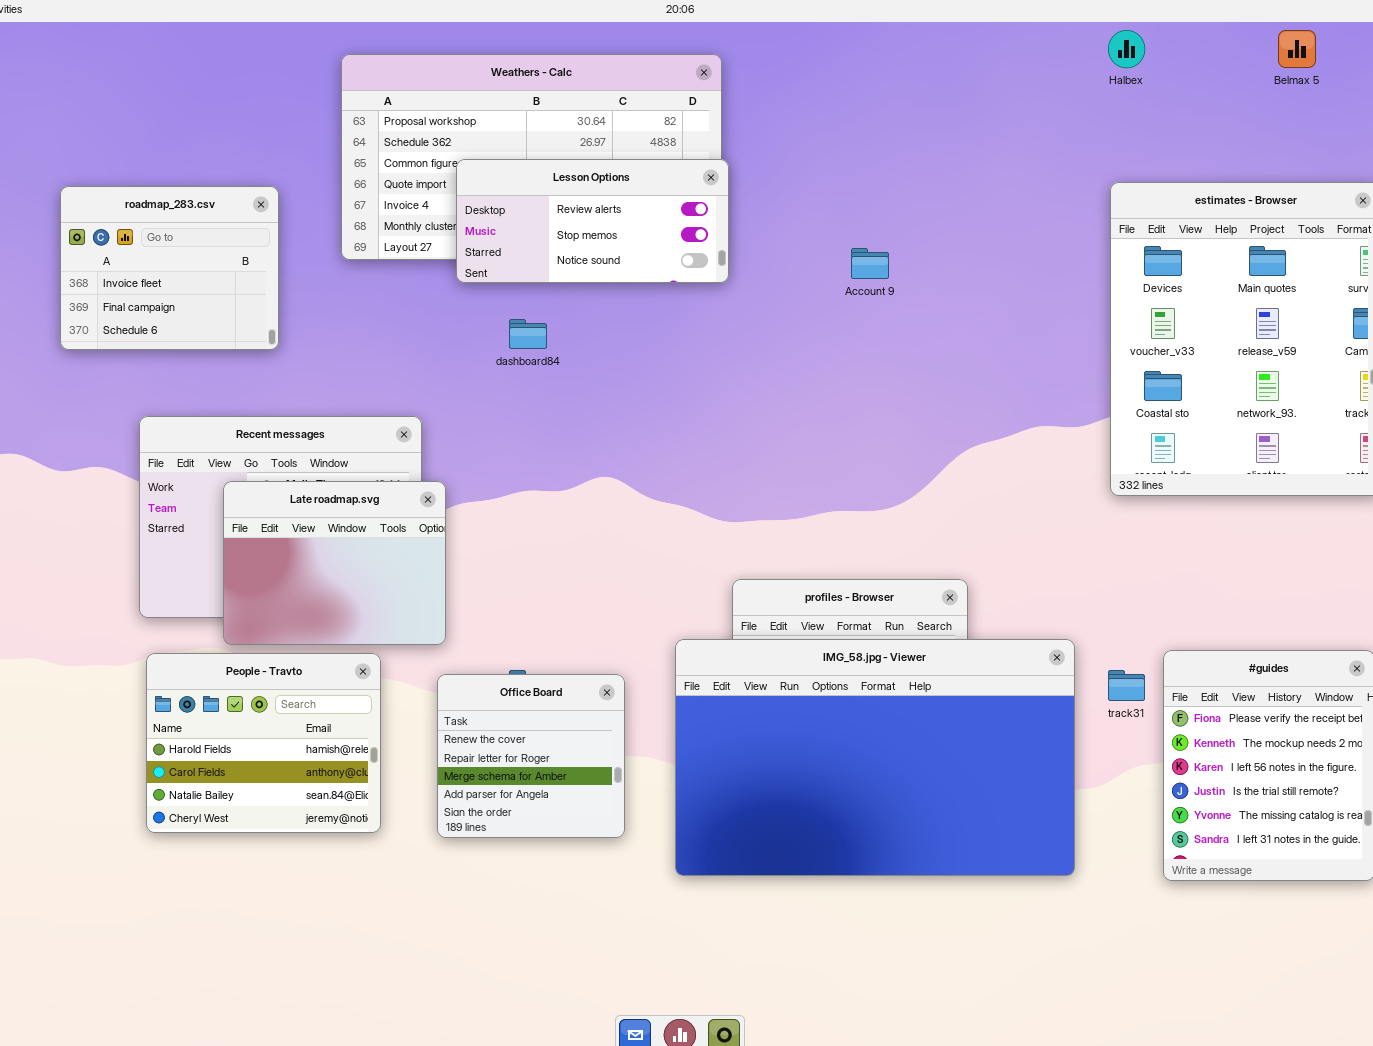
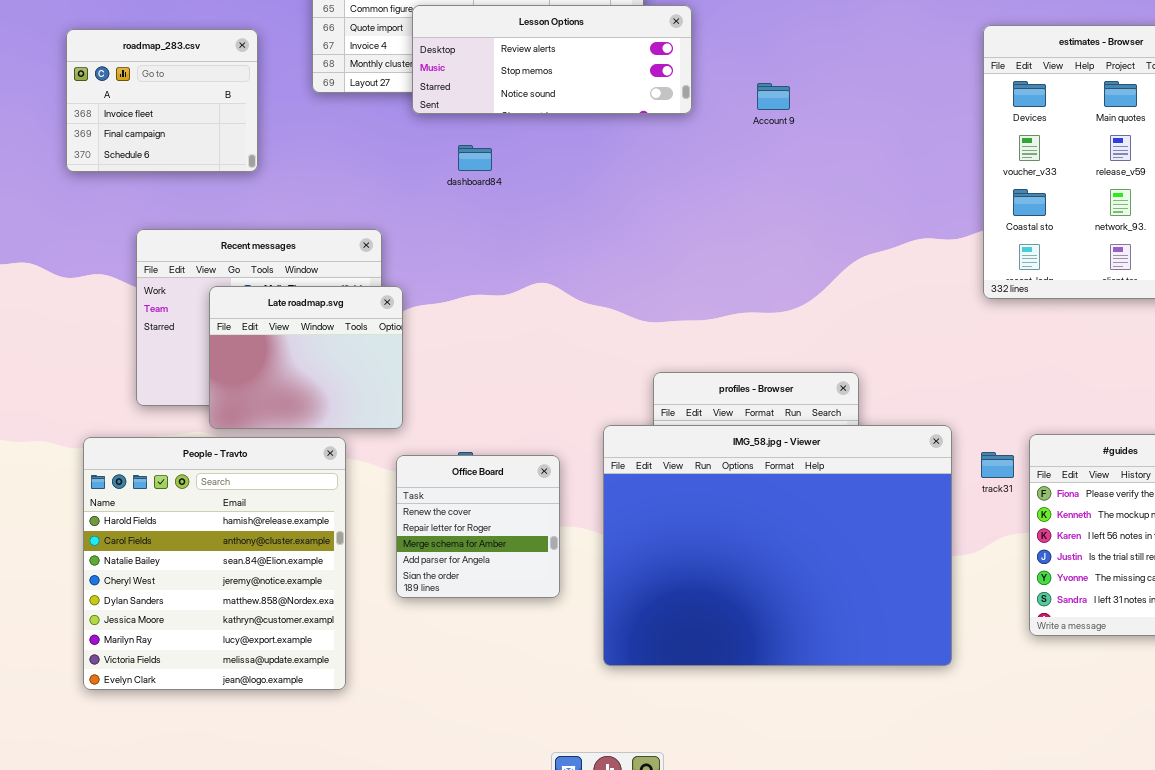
Lesson Options: [456,159,729,283] -> [412,5,692,114], resized
IMG_58.jpg - Viewer: [675,639,1075,876] -> [603,425,952,666], resized
People - Travto: [146,653,381,833] -> [83,437,346,690], resized

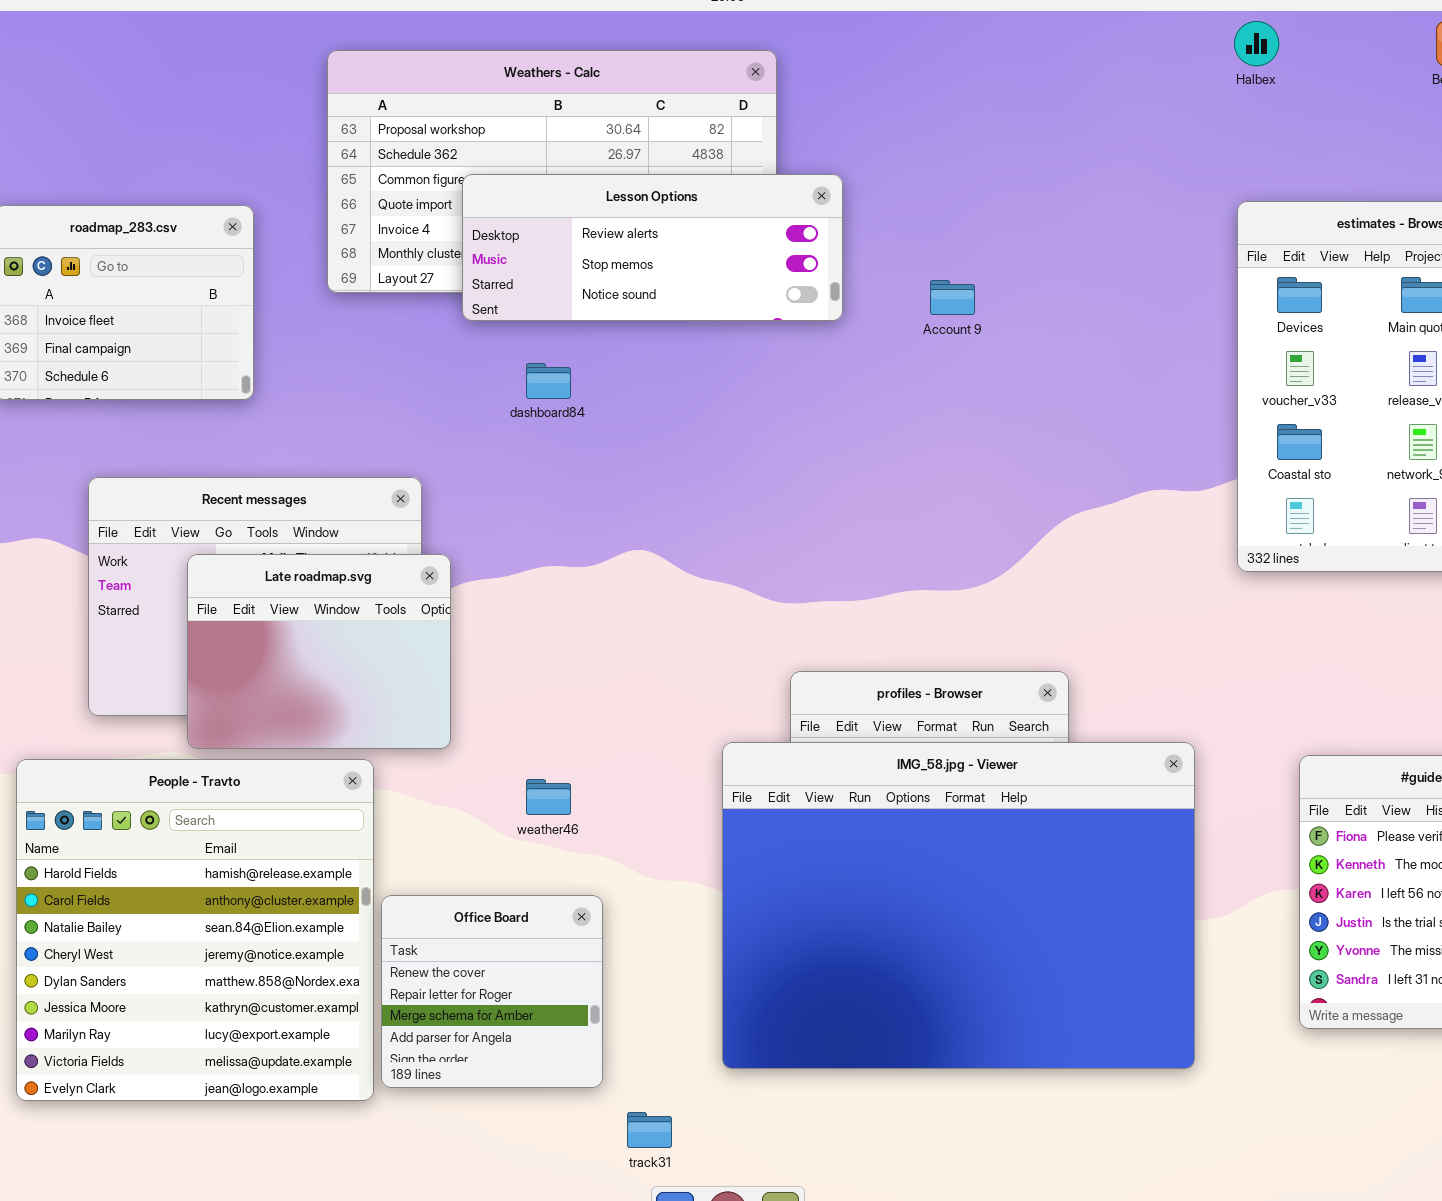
track31: [981,452,1014,478] -> [627,1112,672,1148], moved
Office Board: [396,455,560,598] -> [381,895,603,1088], moved

